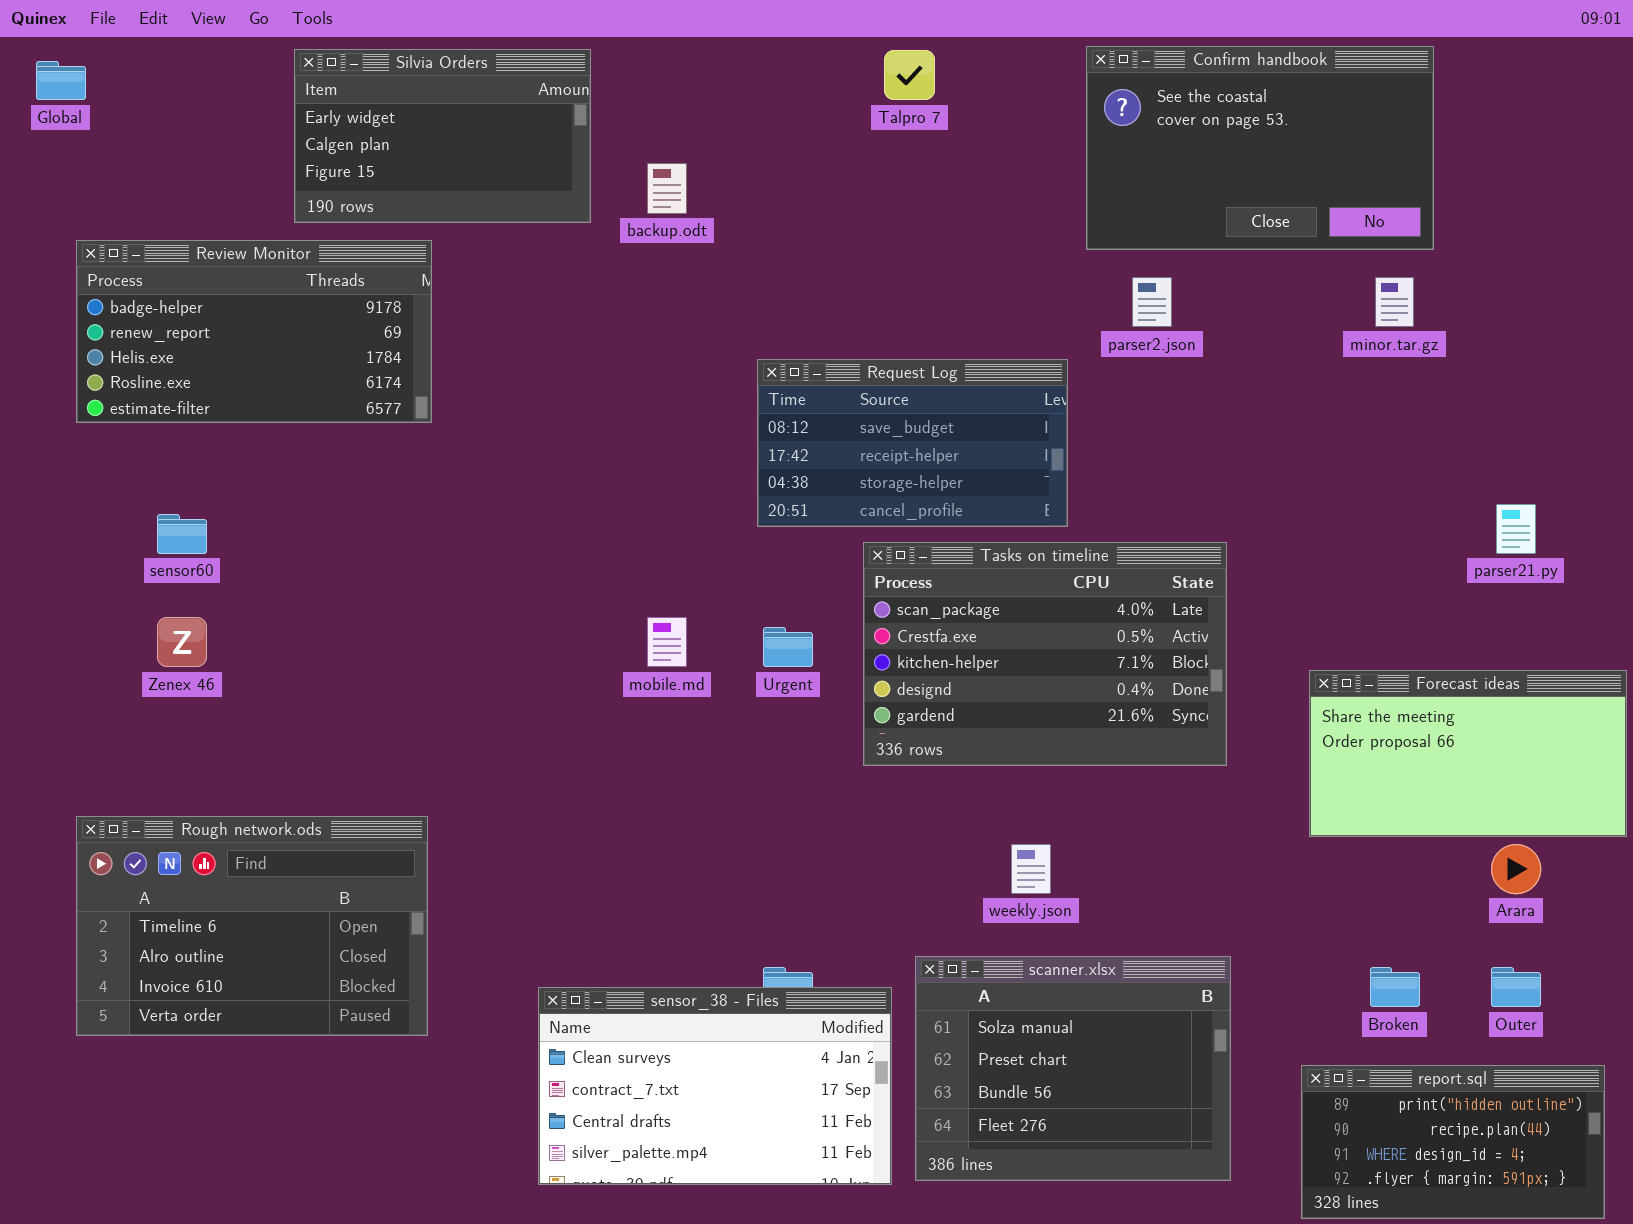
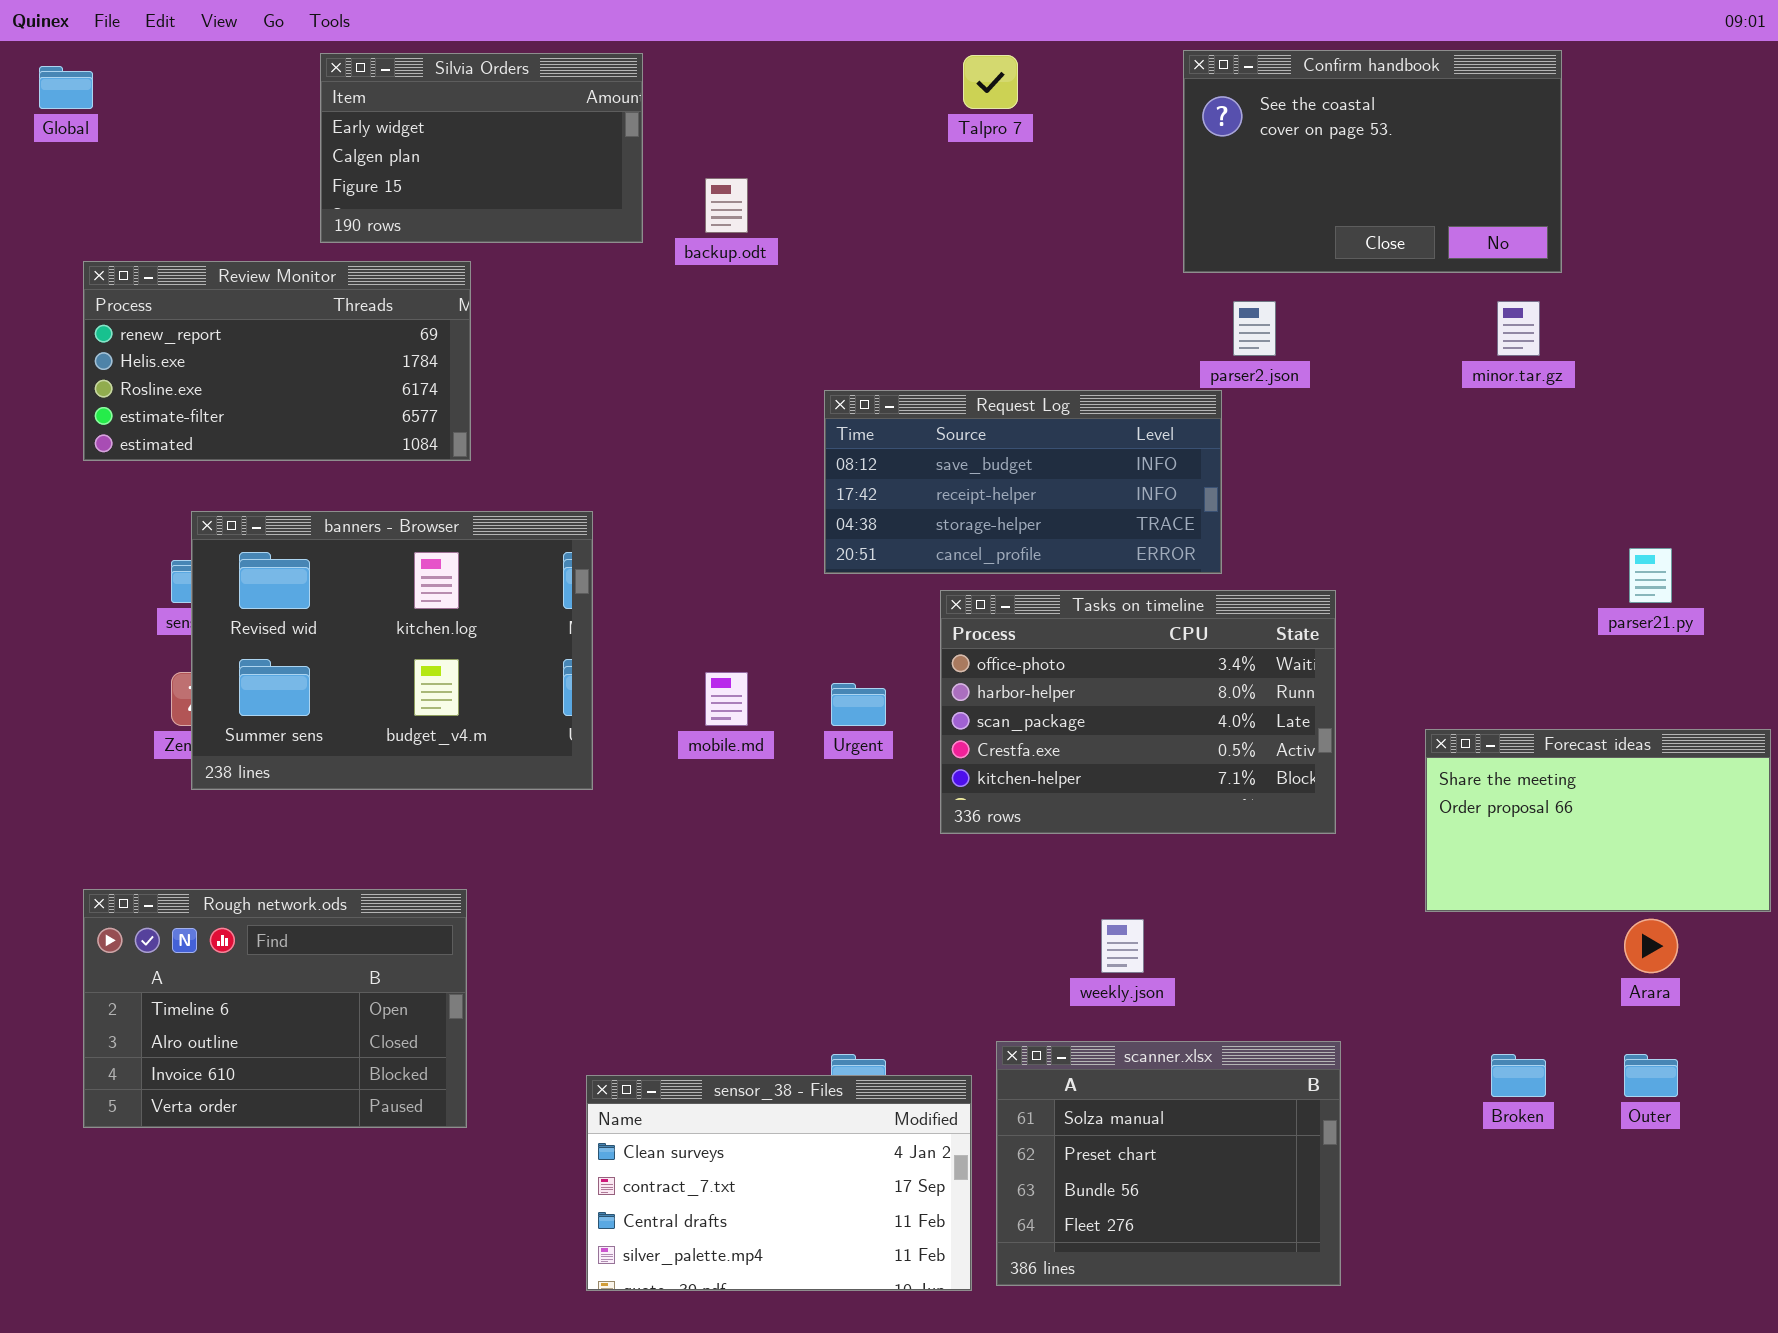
Review Monitor: [76,240,432,423] -> [83,261,471,461], scrolled down 1 row
Request Log: [757,359,1068,527] -> [824,390,1222,574], resized
banners - Browser: none -> [191,511,593,790], opened
Tasks on timeline: [863,542,1227,766] -> [940,590,1336,834], scrolled up 2 rows
report.sql: [1301,1065,1605,1219] -> none, closed

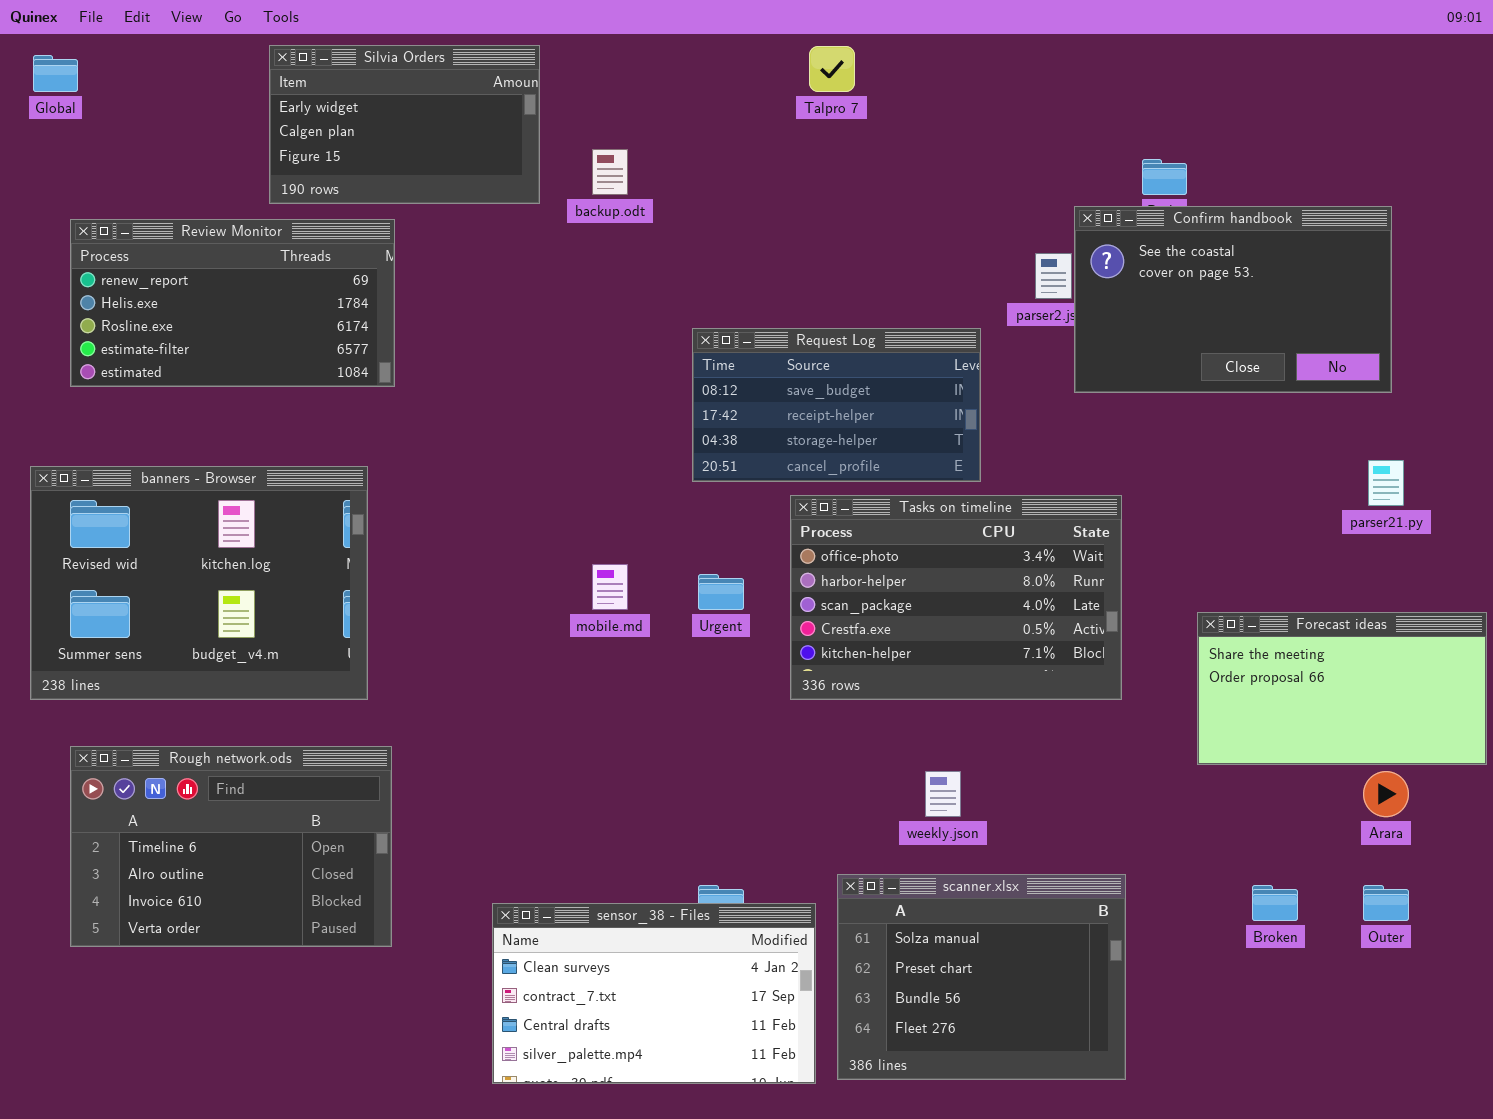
Confirm handbook: [1183,50,1562,273] -> [1074,206,1392,393], moved
Request Log: [824,390,1222,574] -> [692,328,981,482], resized
banners - Browser: [191,511,593,790] -> [30,466,368,700], moved

